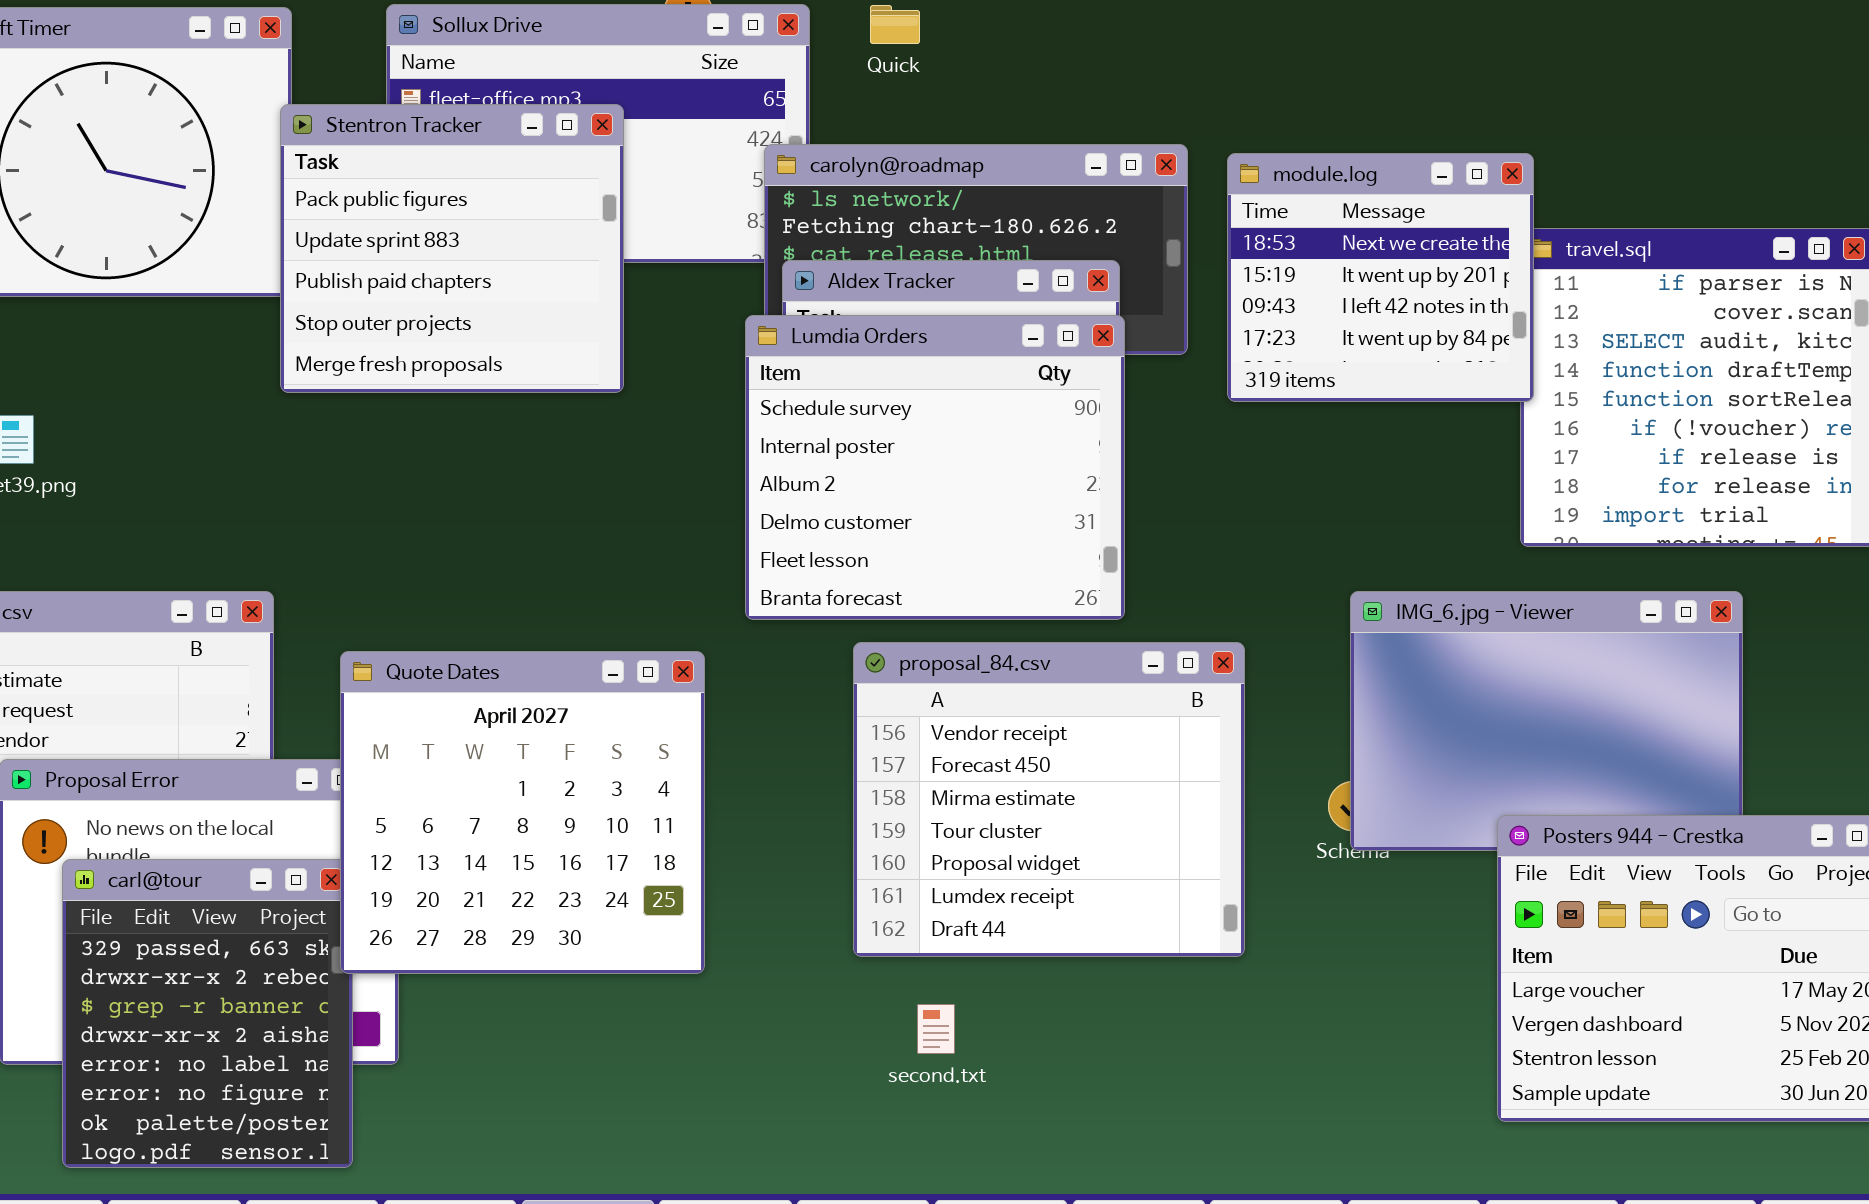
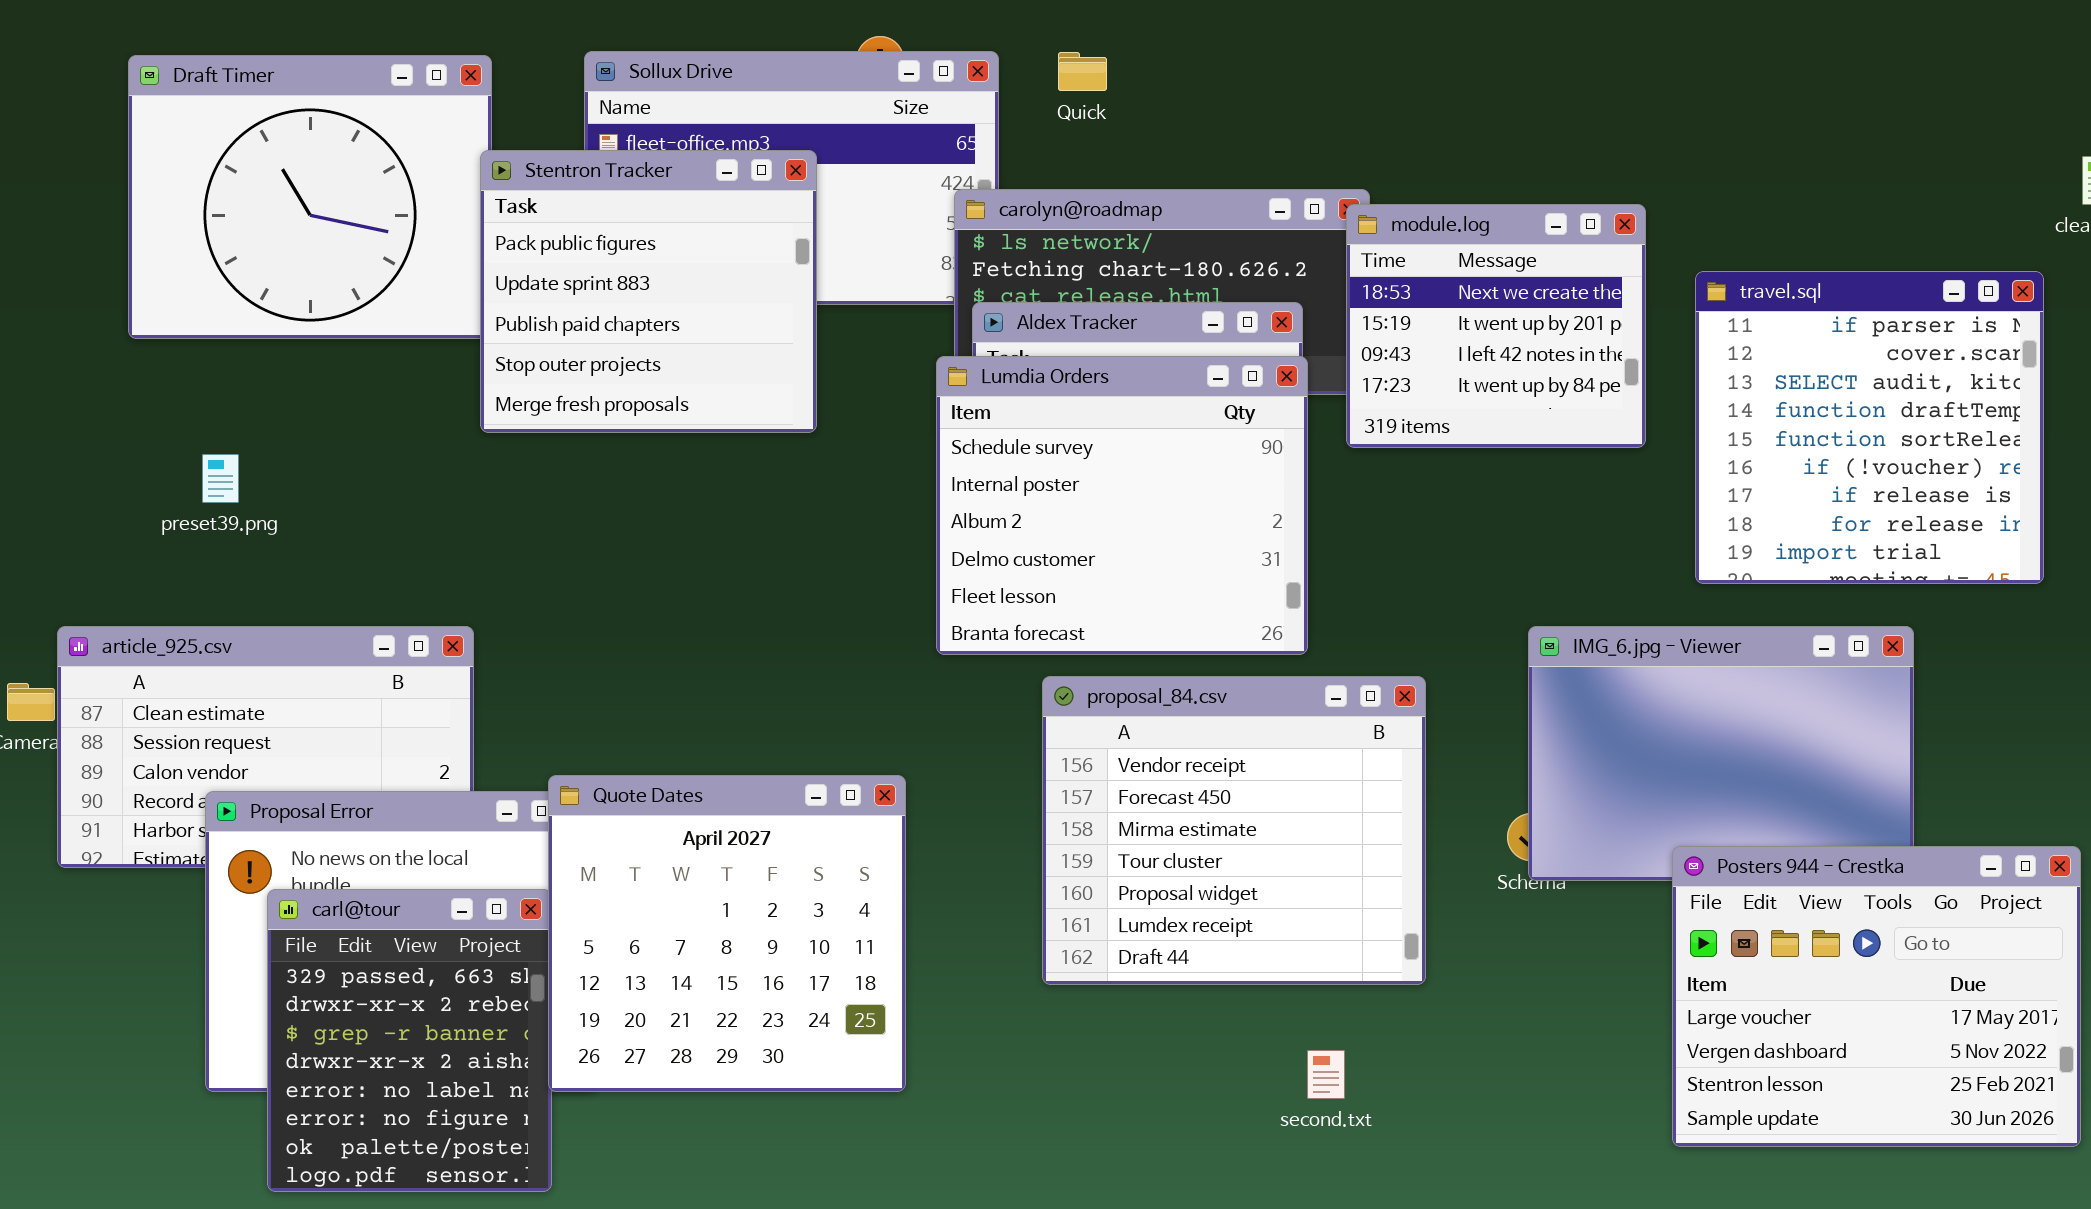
module.log: [1227,153,1534,402] -> [1346,204,1646,448], moved
Quote Dates: [340,651,705,974] -> [548,775,906,1092], moved
second.txt: [917,1004,955,1054] -> [1307,1050,1345,1099], moved

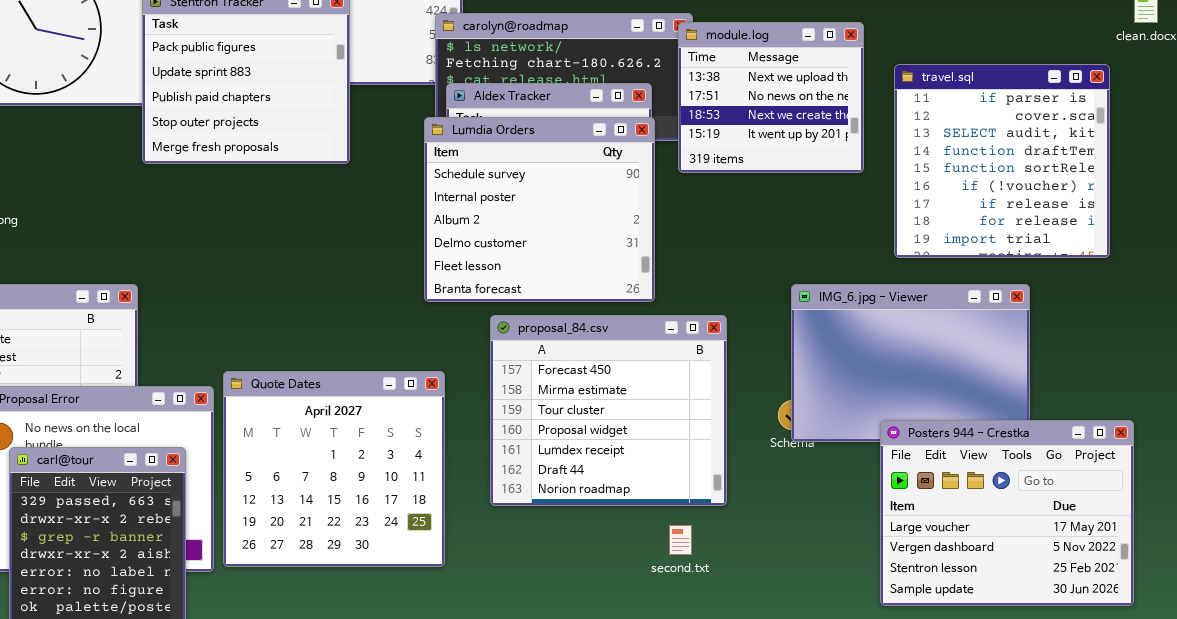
module.log: [1346,204,1646,448] -> [678,22,864,173], scrolled up 2 rows
proposal_84.csv: [1042,676,1426,985] -> [490,315,727,506], scrolled down 1 row
Quote Dates: [548,775,906,1092] -> [223,371,445,567], moved
second.txt: [1307,1050,1345,1099] -> [669,525,692,555], moved

